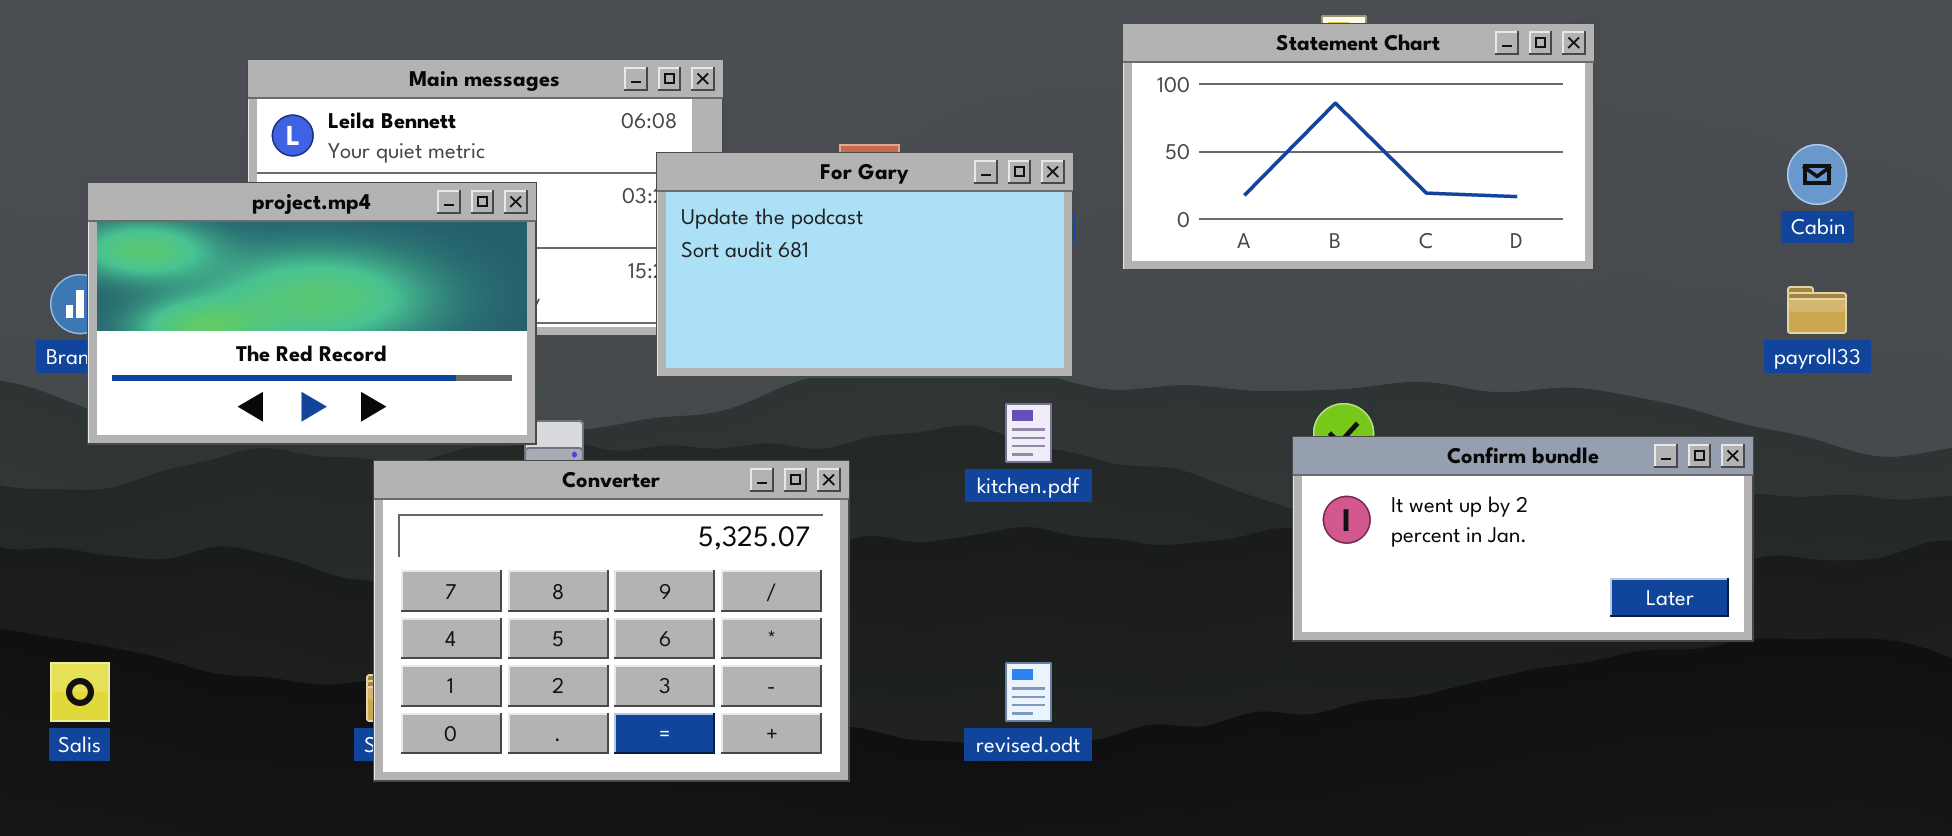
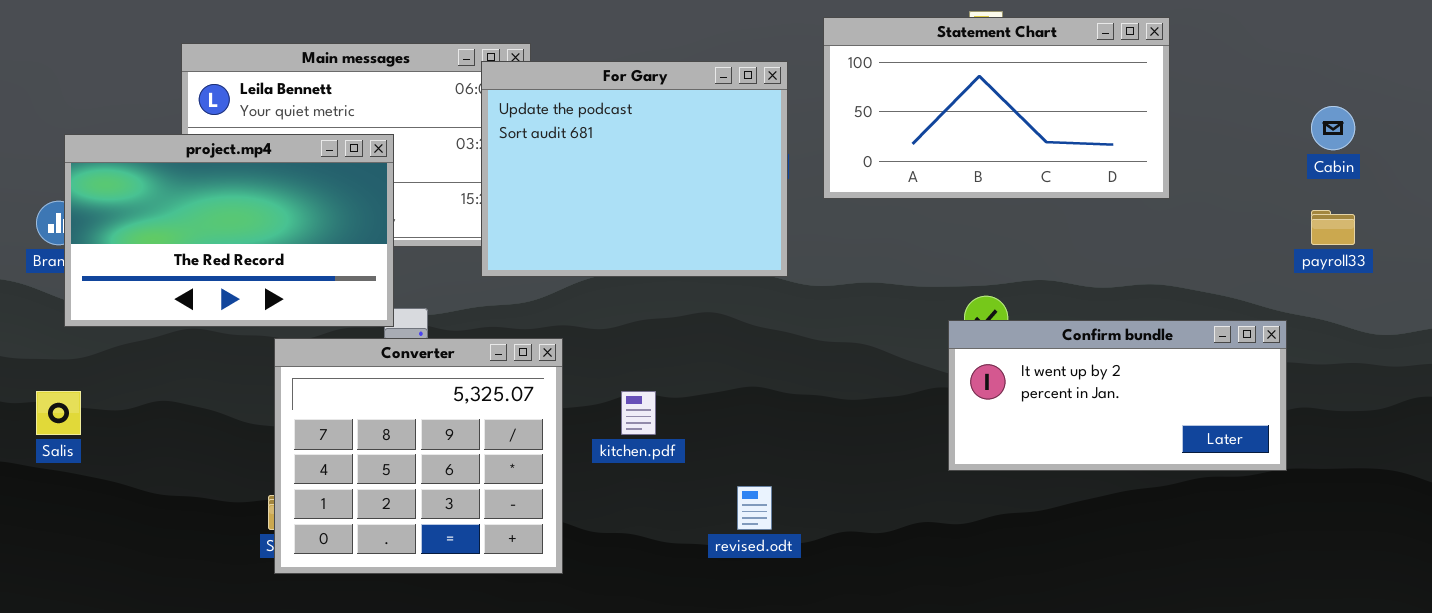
For Gary: [656,152,1074,378] -> [481,61,788,277], resized
kitchen.pdf: [1005,403,1052,463] -> [621,391,656,435], moved
Converter: [373,460,850,782] -> [274,338,563,574], resized
Salis: [50,662,110,722] -> [36,391,81,435], moved

